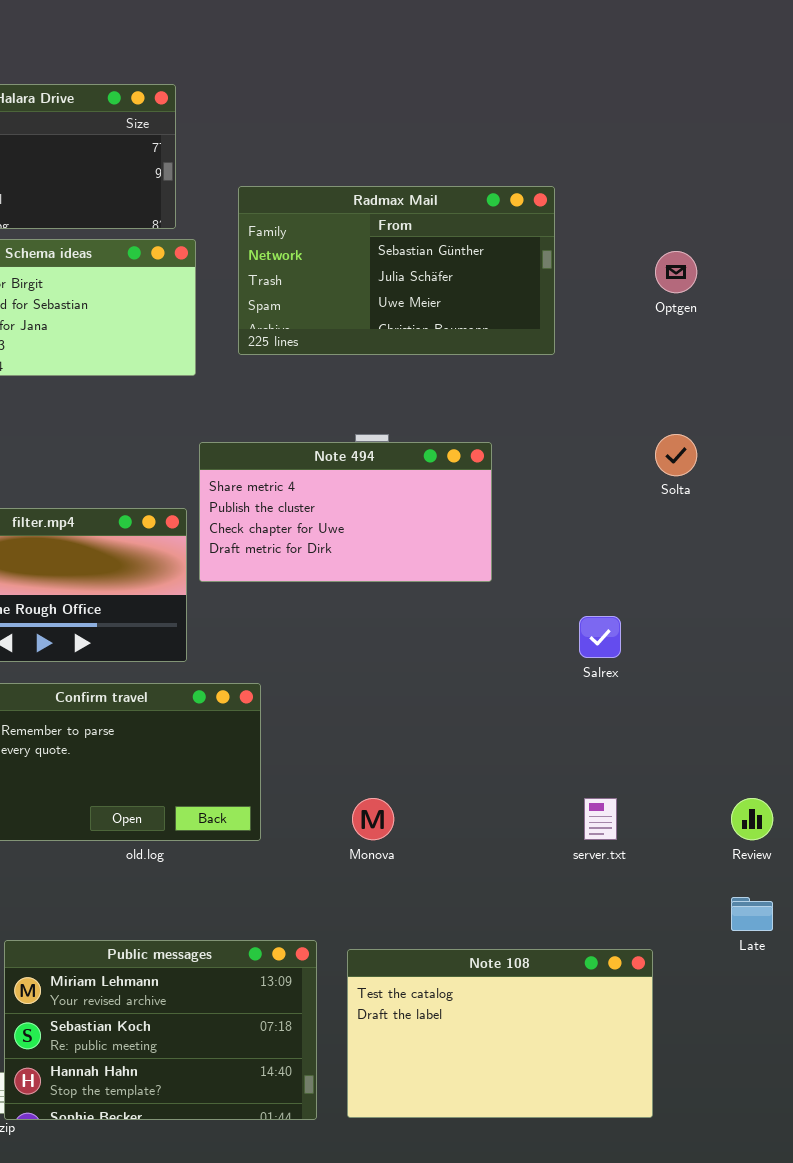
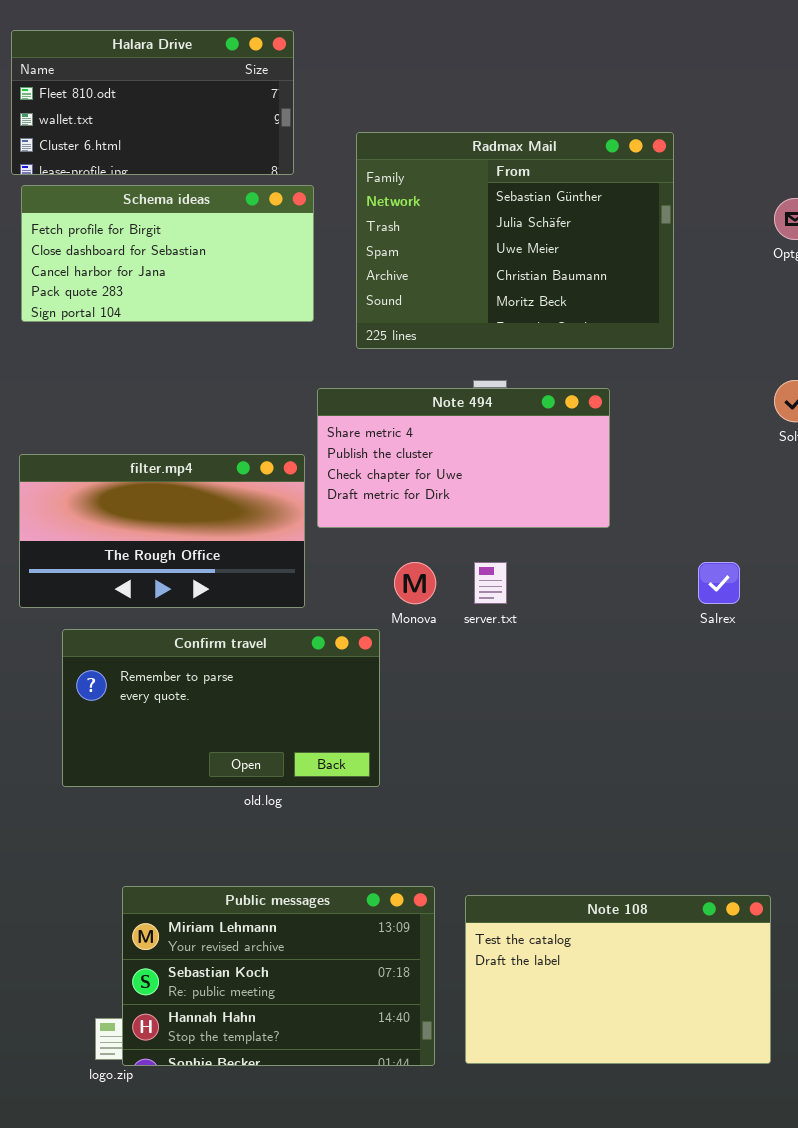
Radmax Mail: [238,186,555,355] -> [356,132,674,349], resized
Monova: [352,798,394,840] -> [394,562,436,604], moved
server.txt: [584,798,617,840] -> [474,562,507,604], moved

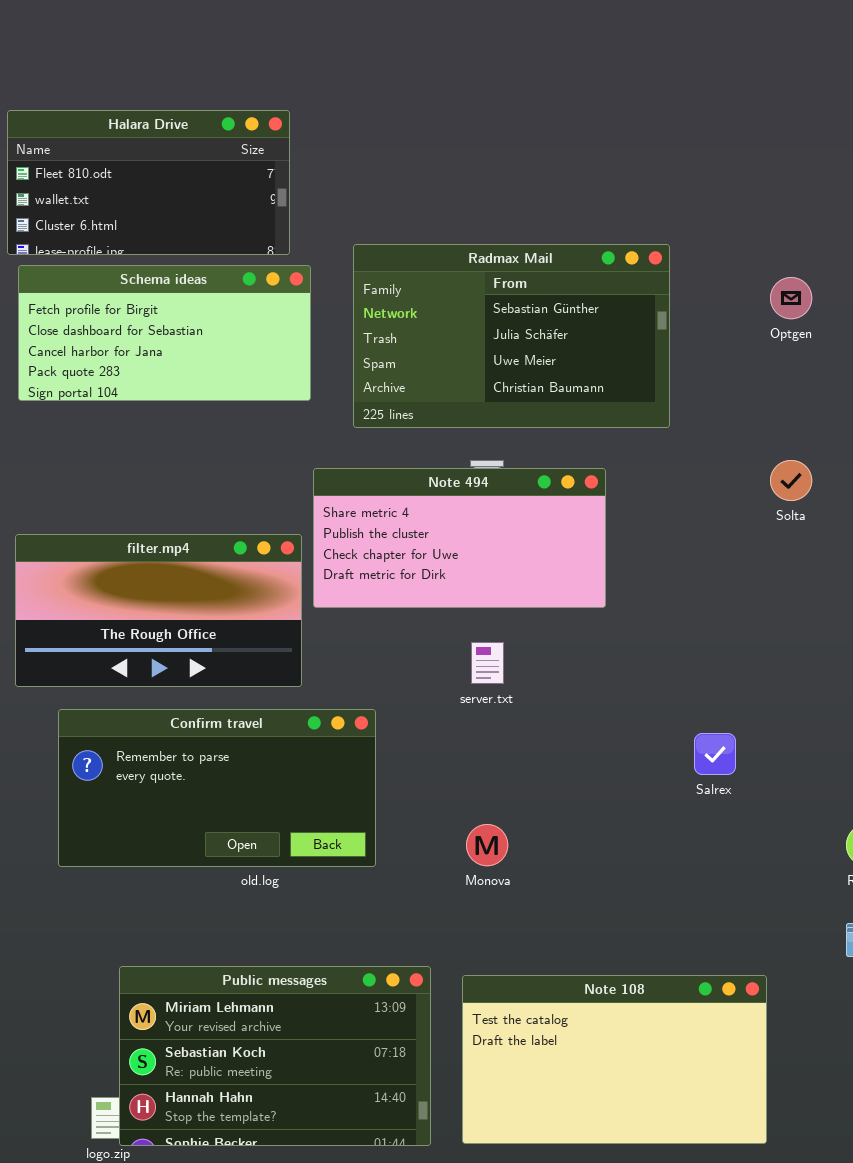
Radmax Mail: [356,132,674,349] -> [353,244,670,428], resized
Monova: [394,562,436,604] -> [466,824,508,866], moved
Salrex: [698,562,740,604] -> [694,733,736,775], moved

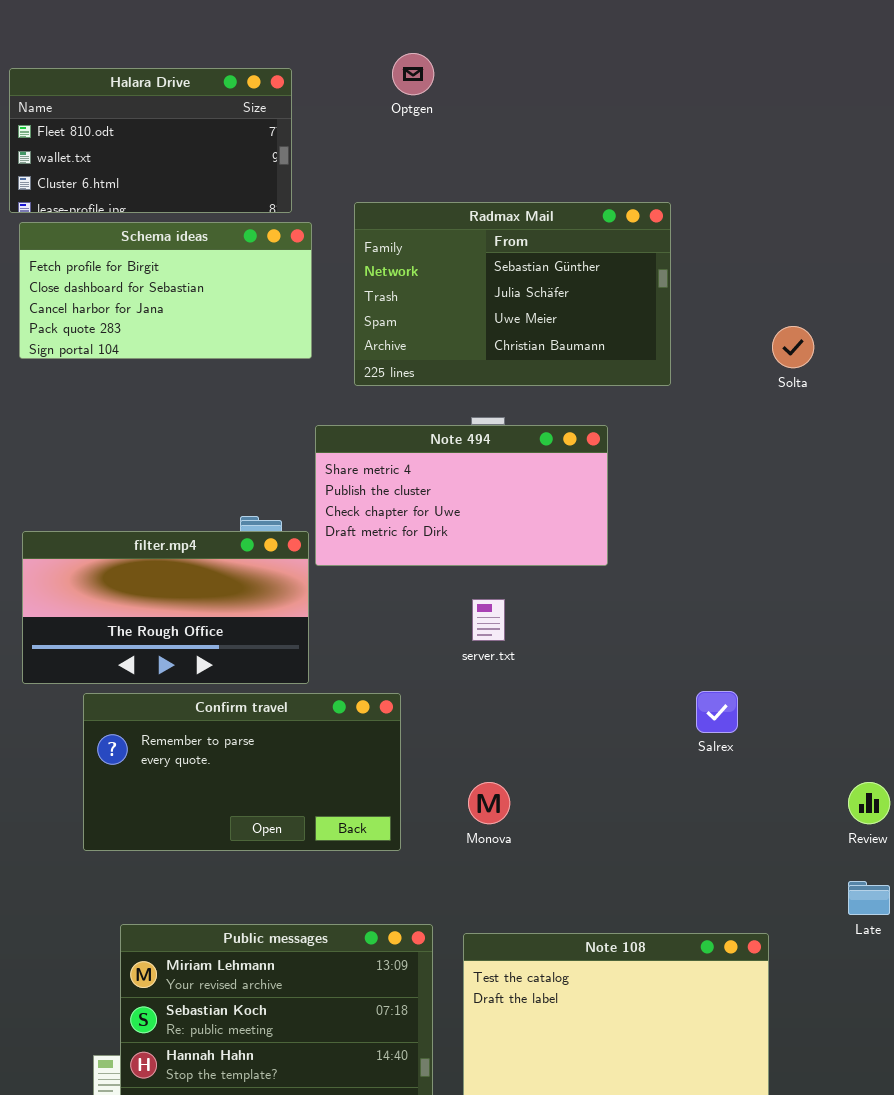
Optgen: [770,277,812,319] -> [392,53,434,95], moved
Solta: [770,460,812,501] -> [772,326,814,368], moved
filter.mp4: [15,534,302,687] -> [22,531,309,684], moved
Confirm travel: [58,709,376,867] -> [83,693,401,851], moved

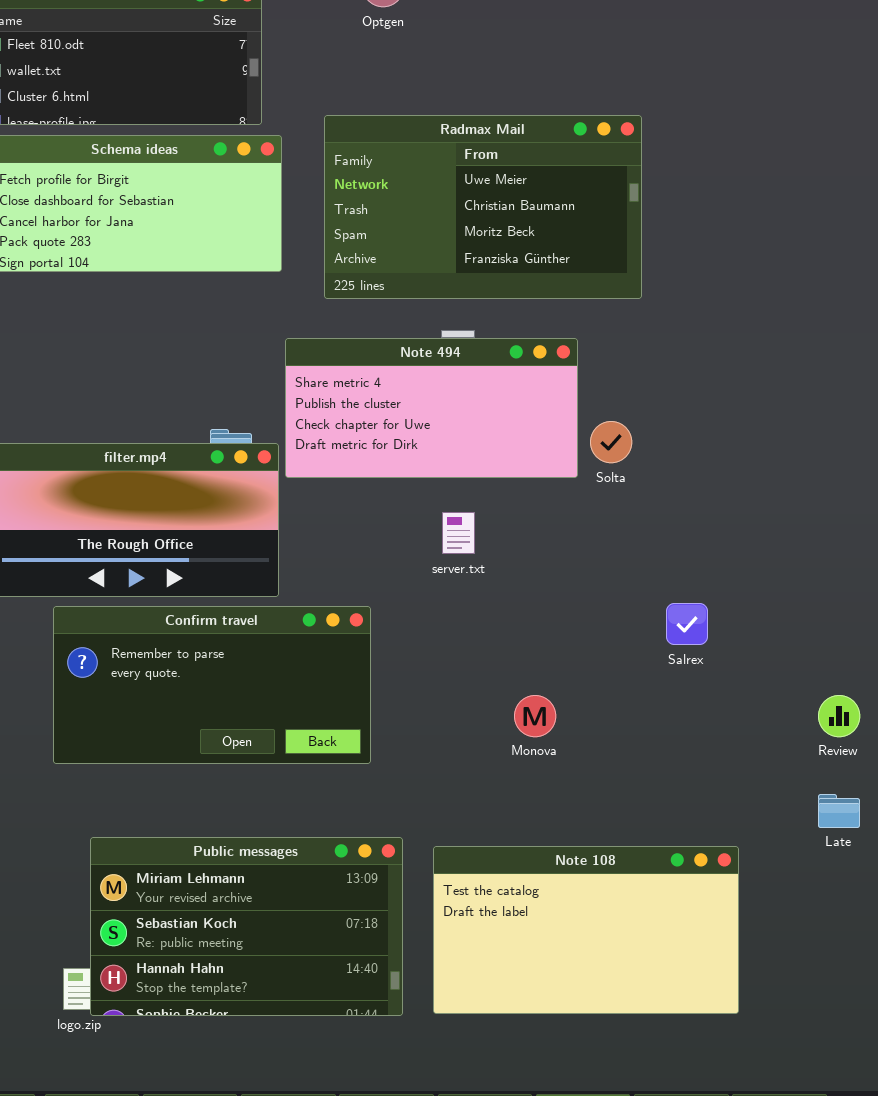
Radmax Mail: [354,202,671,386] -> [324,115,642,299], scrolled down 2 rows
Solta: [772,326,814,368] -> [590,421,632,463], moved
Monova: [468,782,510,824] -> [514,695,556,737], moved

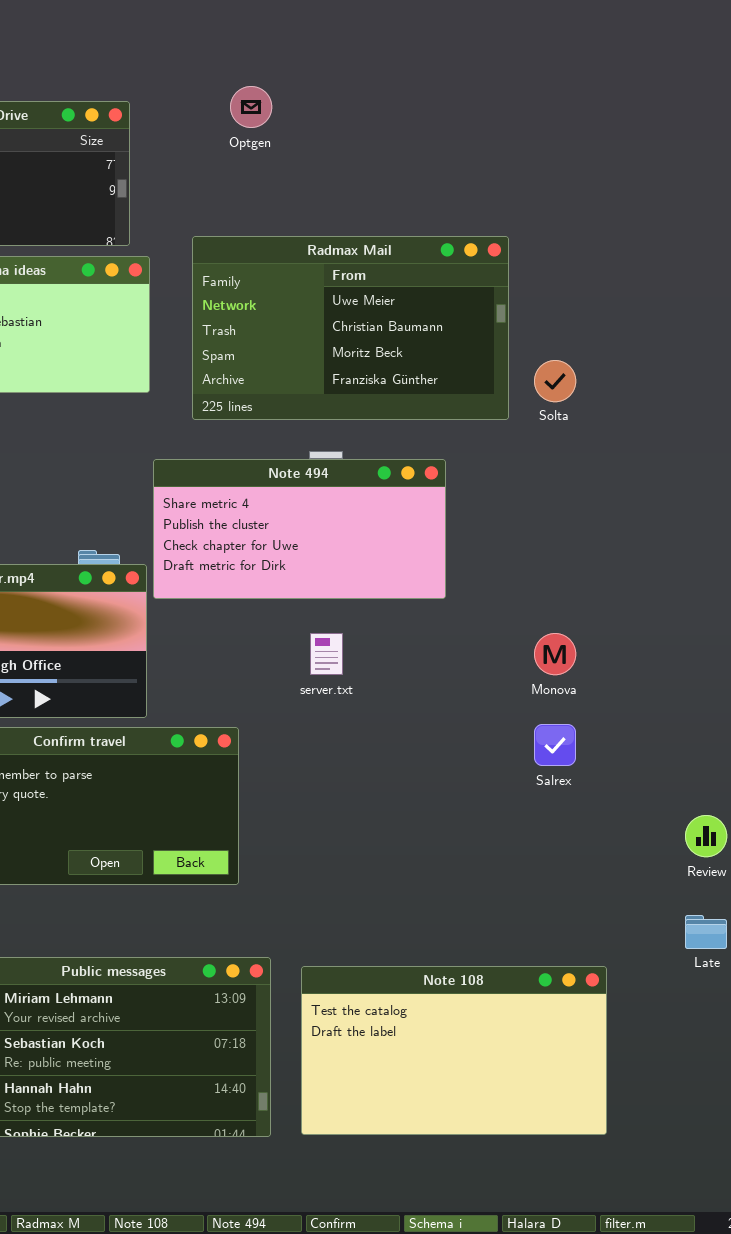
Solta: [590,421,632,463] -> [534,360,576,402], moved
Monova: [514,695,556,737] -> [534,633,576,675], moved

